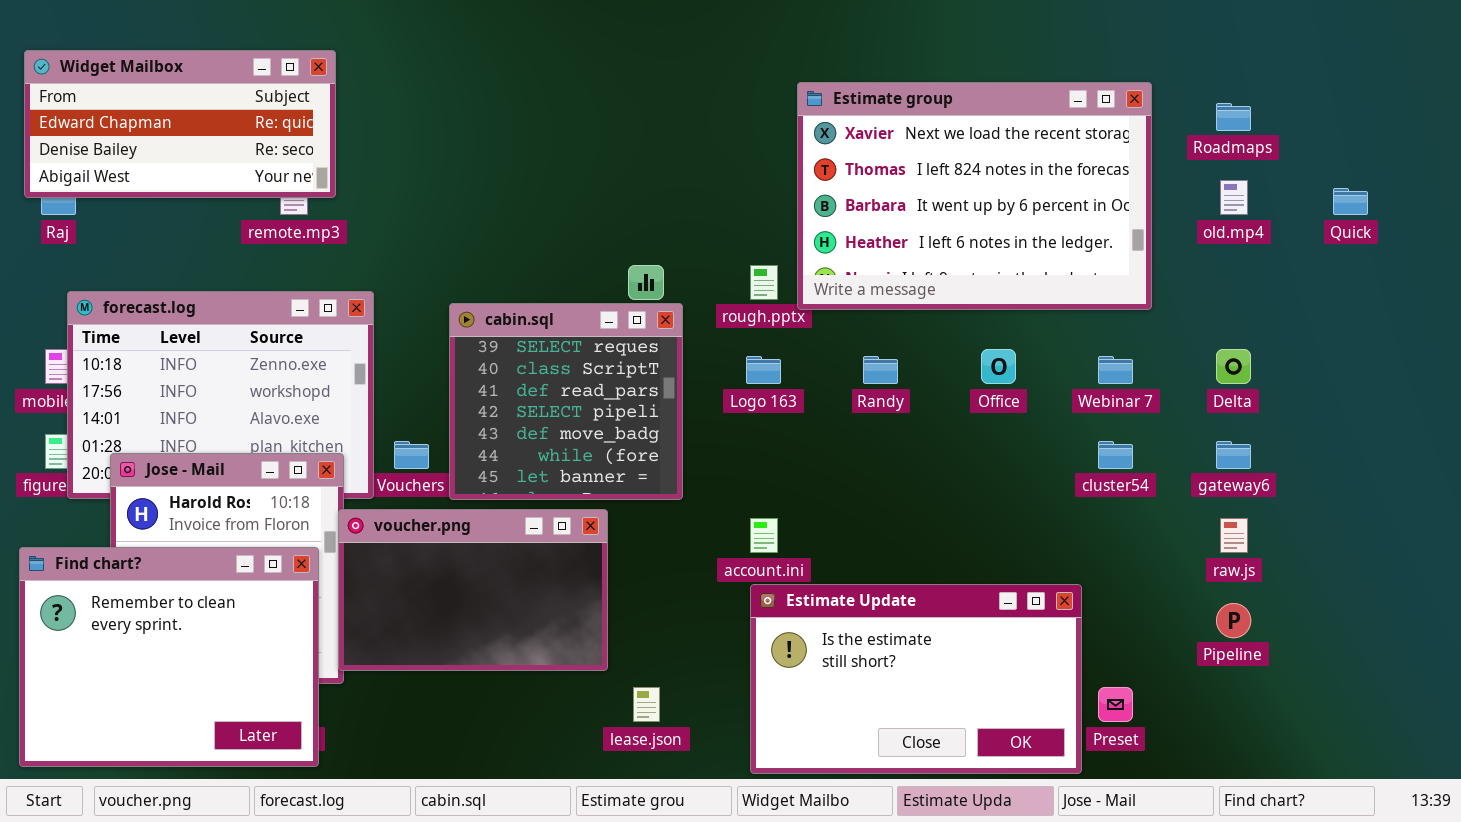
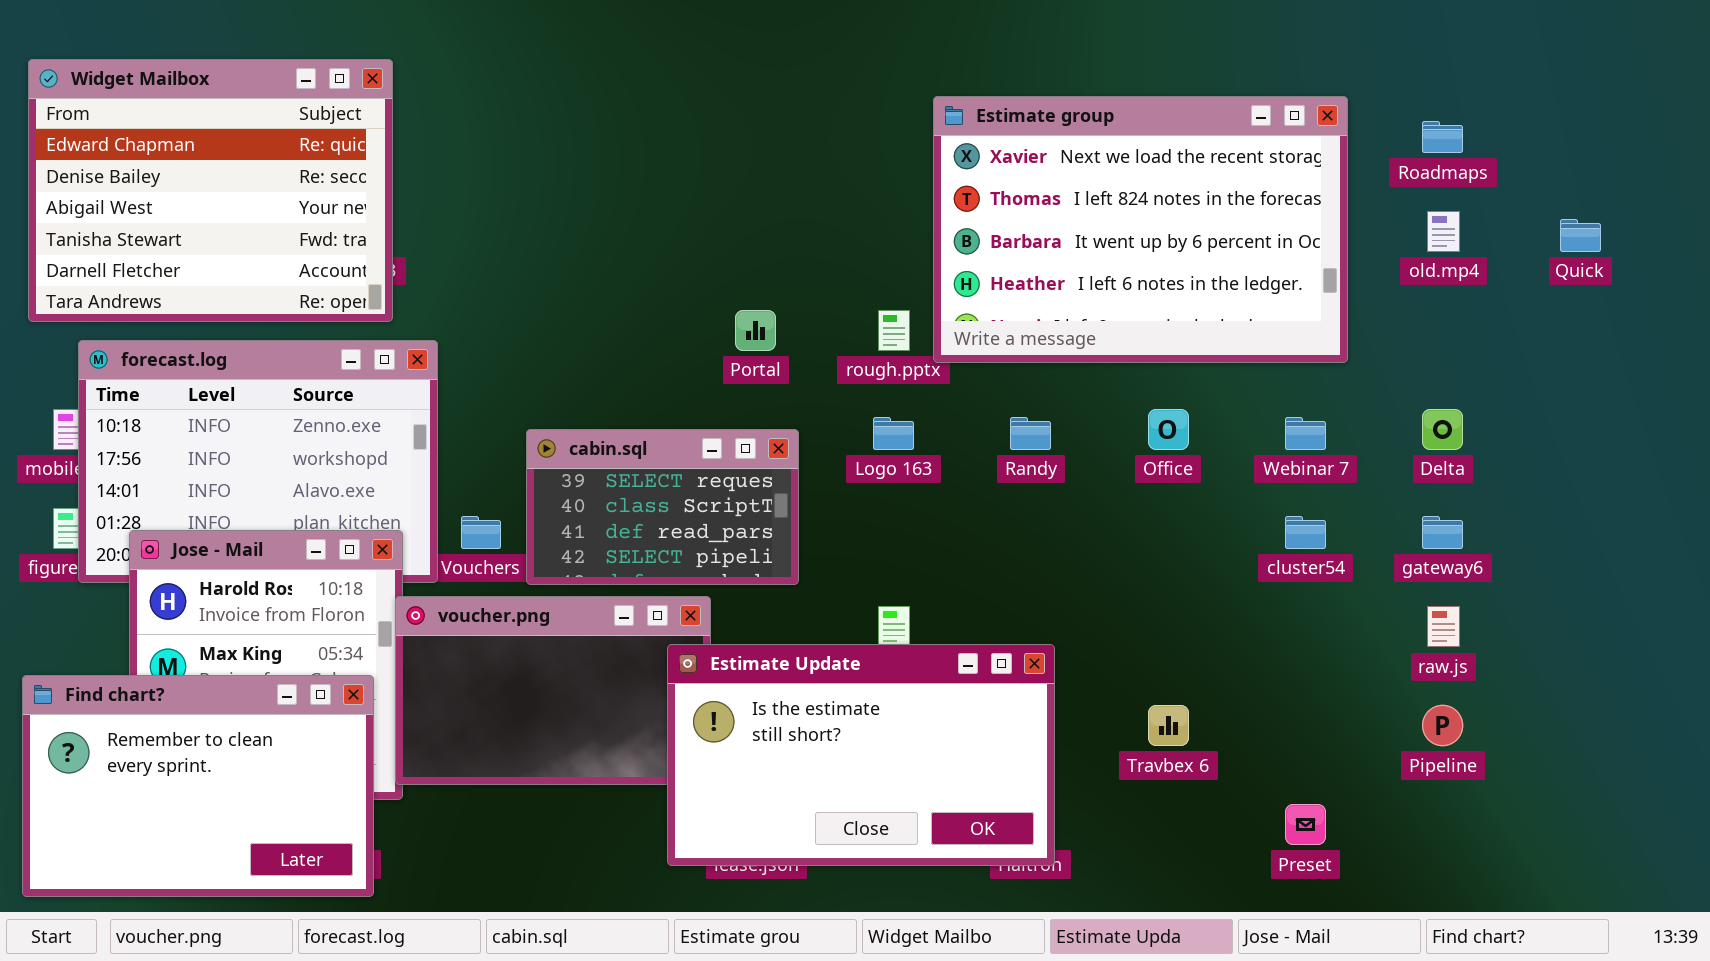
Widget Mailbox: [24,50,336,198] -> [28,59,393,322], resized
cabin.sql: [449,303,683,500] -> [526,429,799,585], resized
Find chart?: [19,547,319,767] -> [22,675,374,897], resized
Estimate Update: [750,584,1082,774] -> [667,644,1055,866], moved

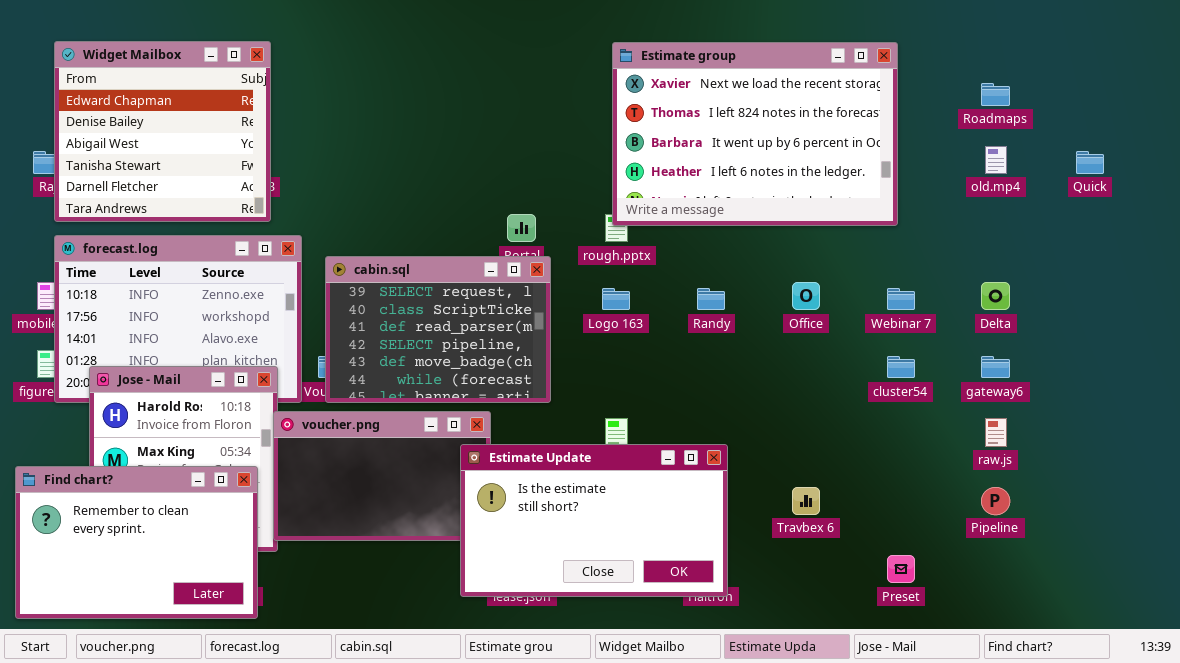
Widget Mailbox: [28,59,393,322] -> [54,41,271,222], resized
Estimate group: [933,96,1348,363] -> [612,42,898,226], moved
cabin.sql: [526,429,799,585] -> [325,256,551,403], resized

